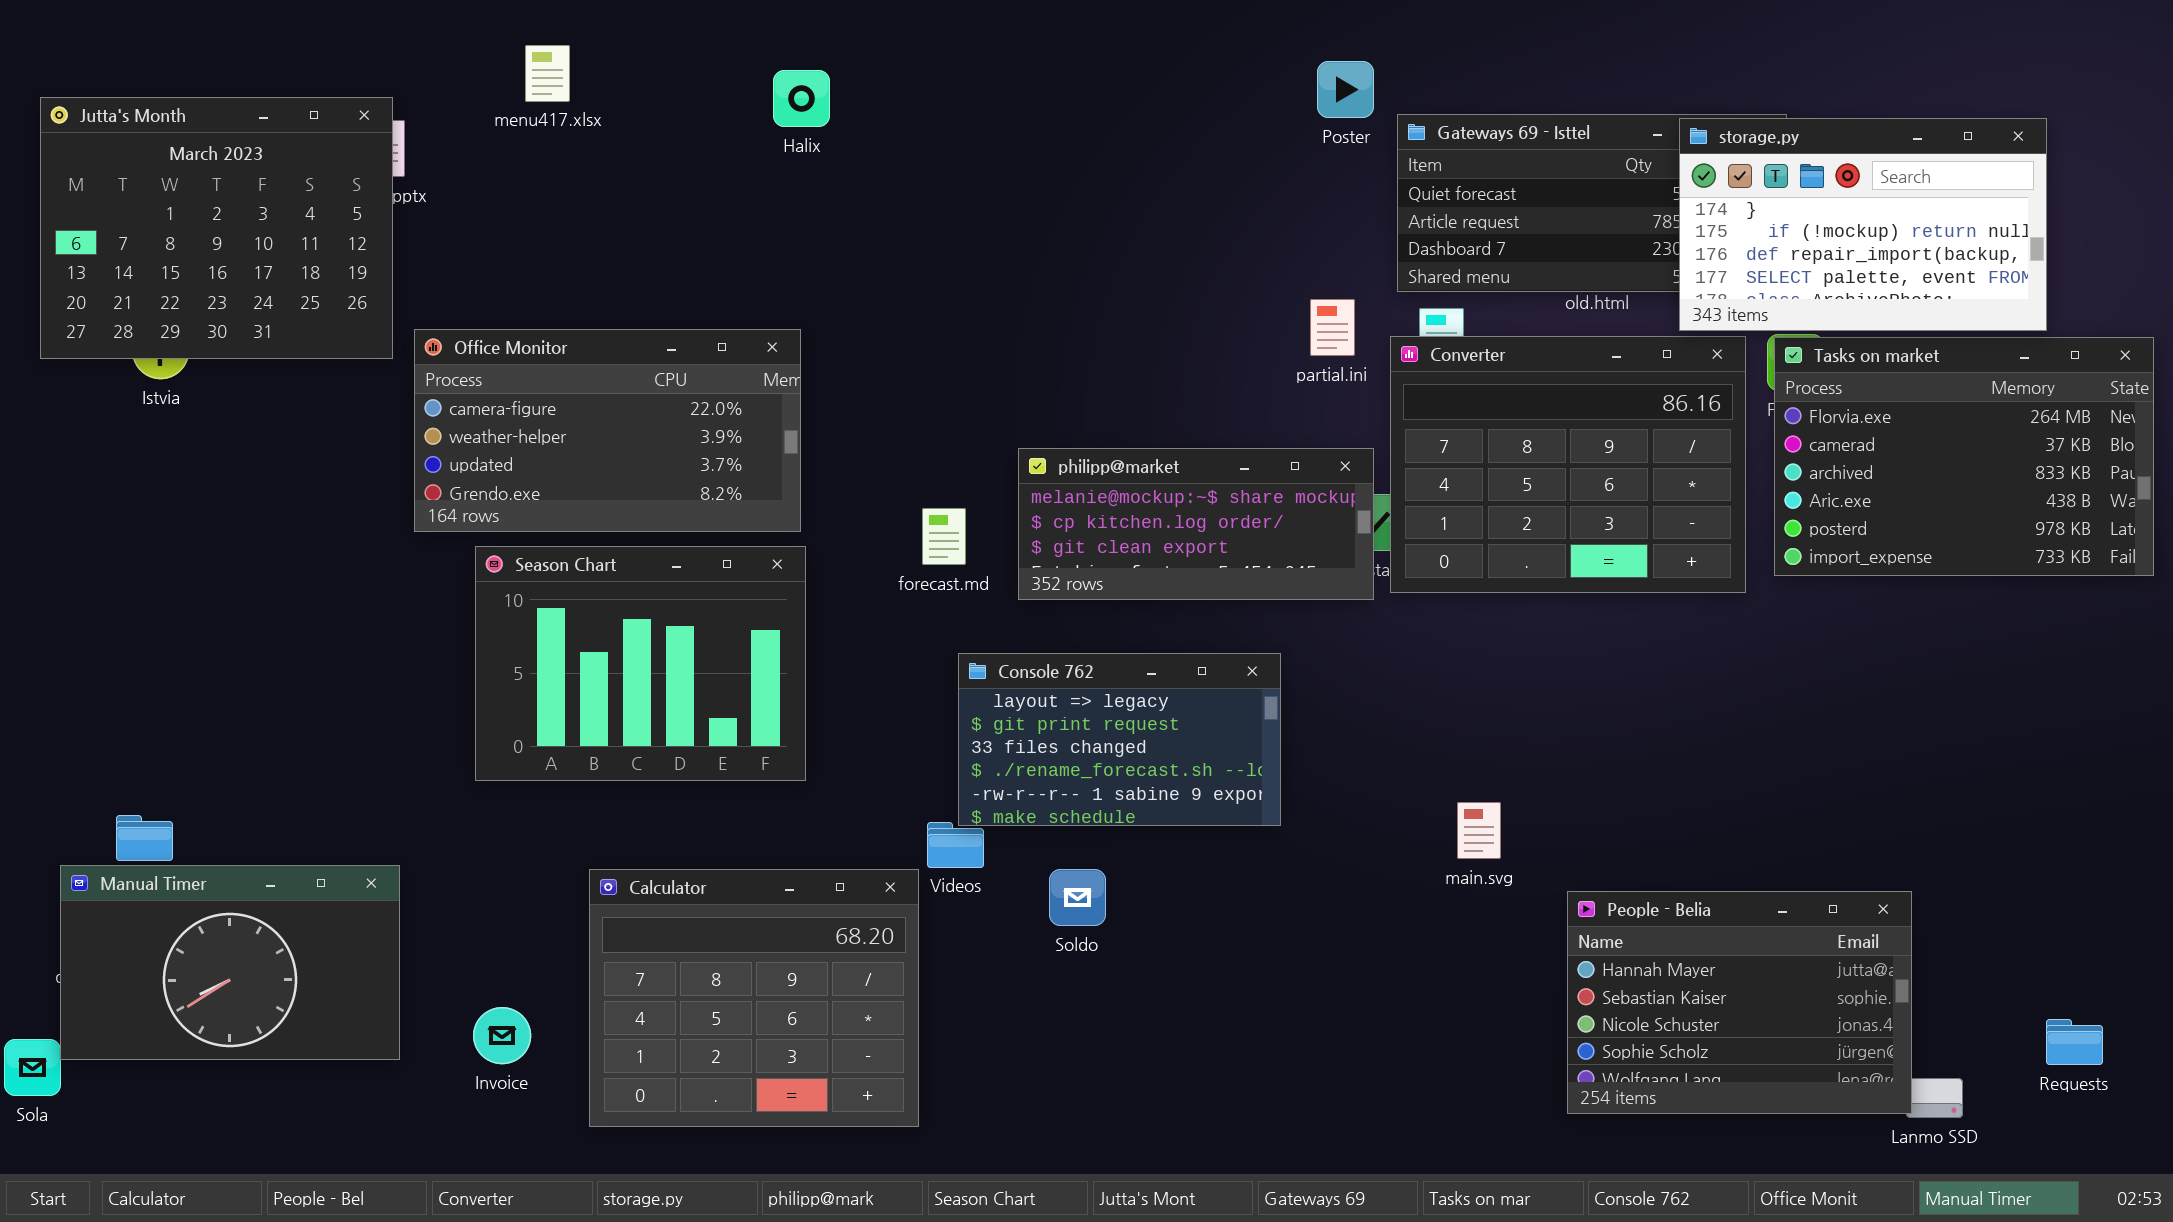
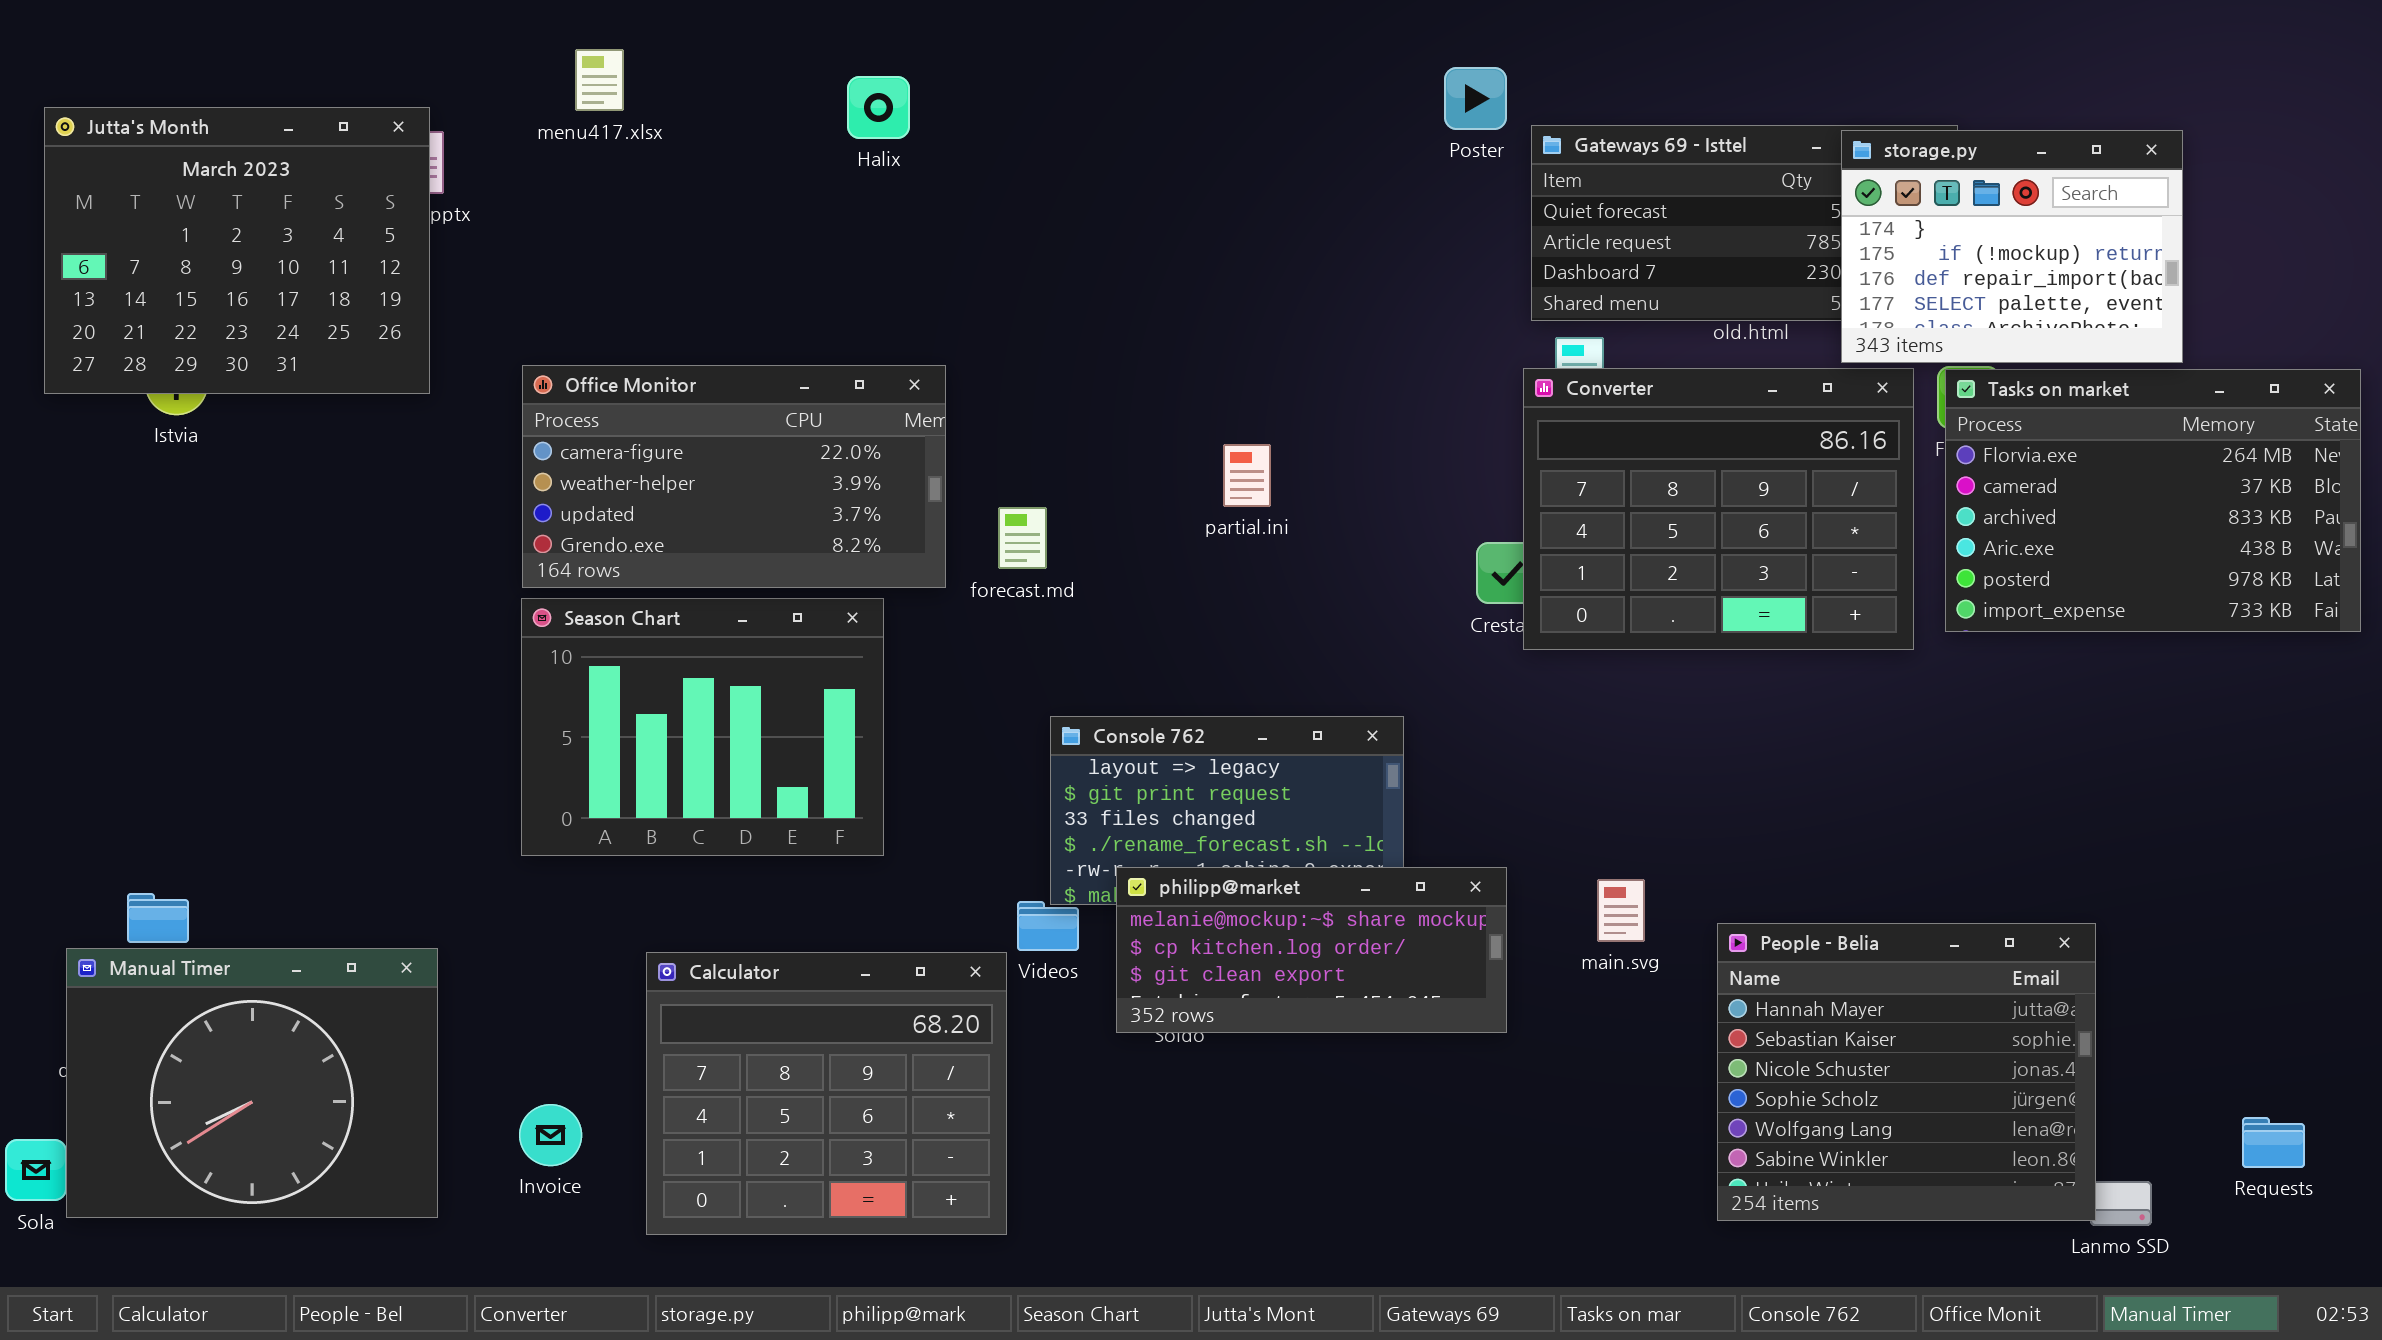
storage.py: [1679,118,2047,331] -> [1841,130,2183,363], resized
partial.ini: [1310,299,1355,356] -> [1223,444,1271,507], moved
Office Monitor: [414,329,801,532] -> [522,365,946,588], moved
philipp@market: [1018,448,1374,600] -> [1116,867,1507,1033], moved
forecast.md: [922,508,966,565] -> [998,507,1047,569], moved
Manual Timer: [60,865,400,1060] -> [66,948,438,1218], resized
People - Belia: [1567,891,1912,1114] -> [1717,923,2096,1221], resized

